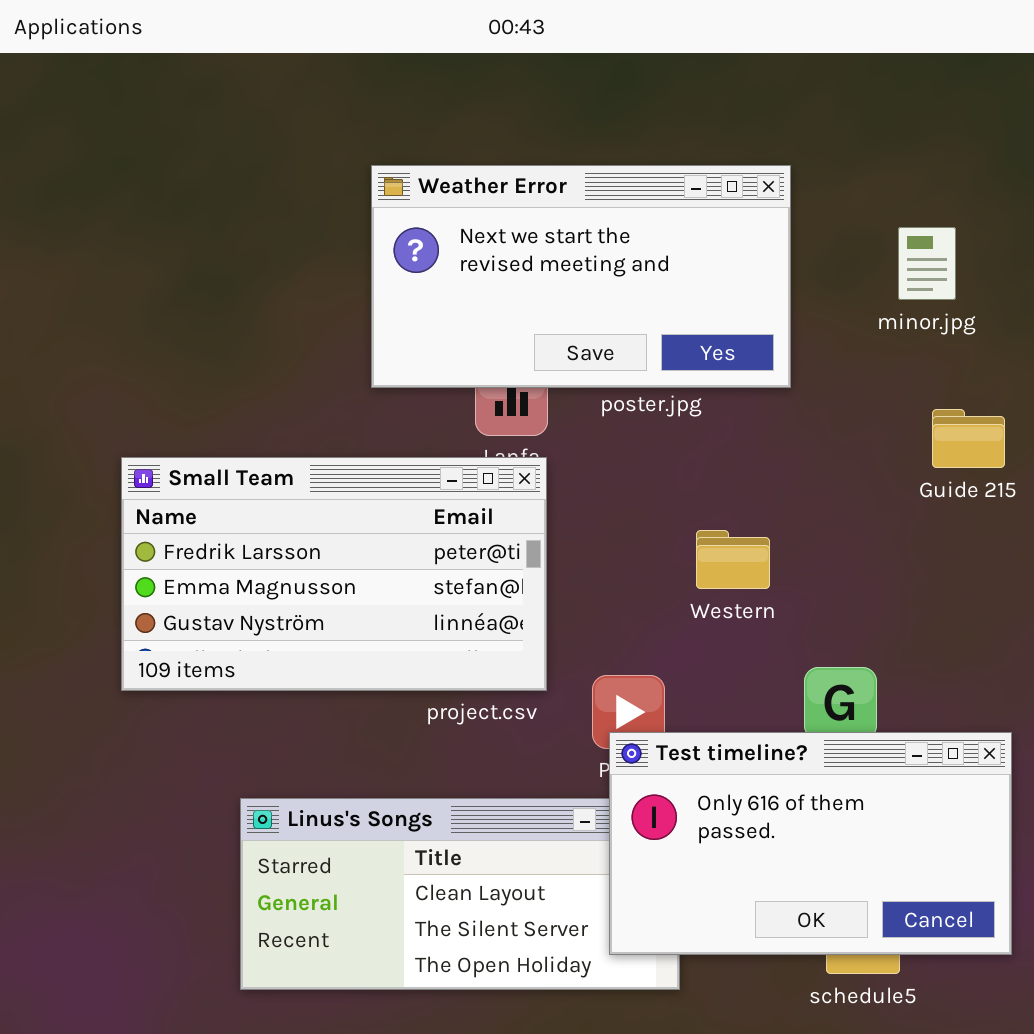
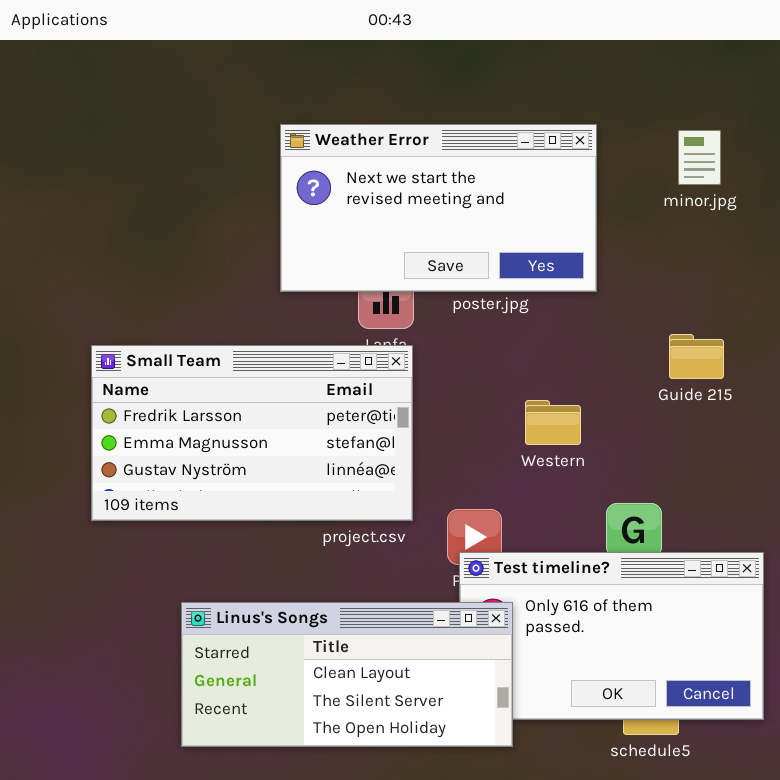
minor.jpg: [898,227,956,300] -> [678,130,721,185], moved
Guide 215: [932,409,1005,468] -> [669,334,724,379], moved
Linus's Songs: [240,798,680,990] -> [181,602,513,747], raised

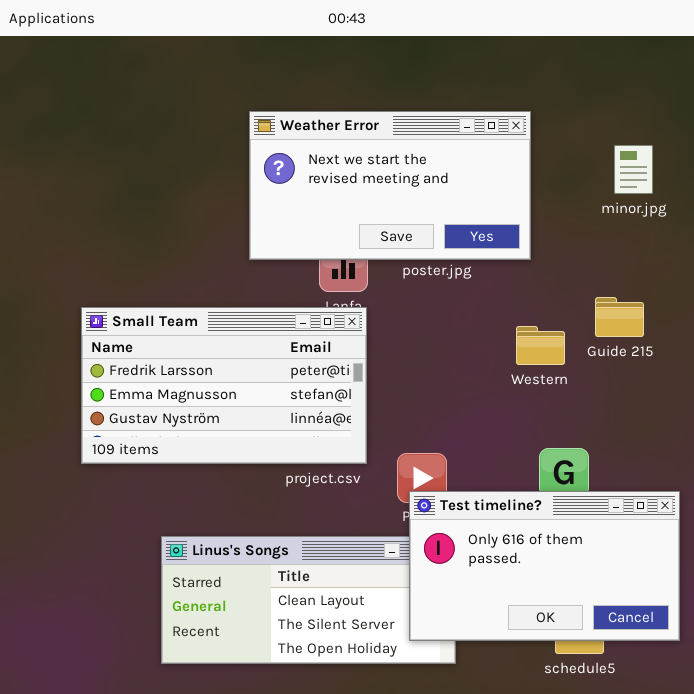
minor.jpg: [678,130,721,185] -> [614,145,653,194], moved
Western: [525,400,581,445] -> [516,326,565,365], moved
Test timeline?: [459,552,764,720] -> [409,491,680,641], raised

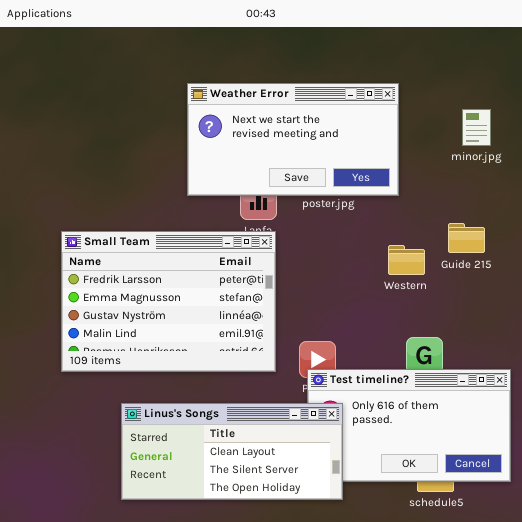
Small Team: [81,307,367,464] -> [61,231,276,372], resized
Linus's Songs: [161,536,456,664] -> [121,403,343,500], raised

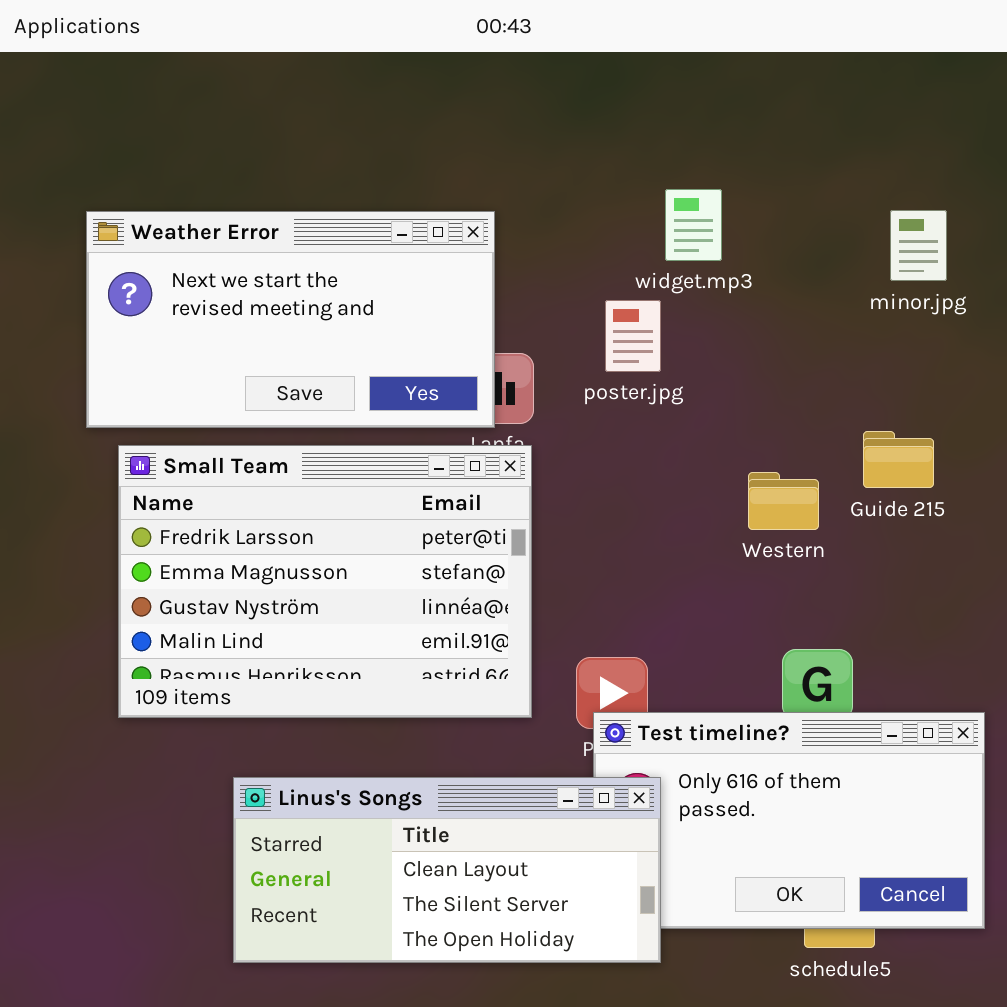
Weather Error: [187,83,399,196] -> [86,211,495,428], moved

